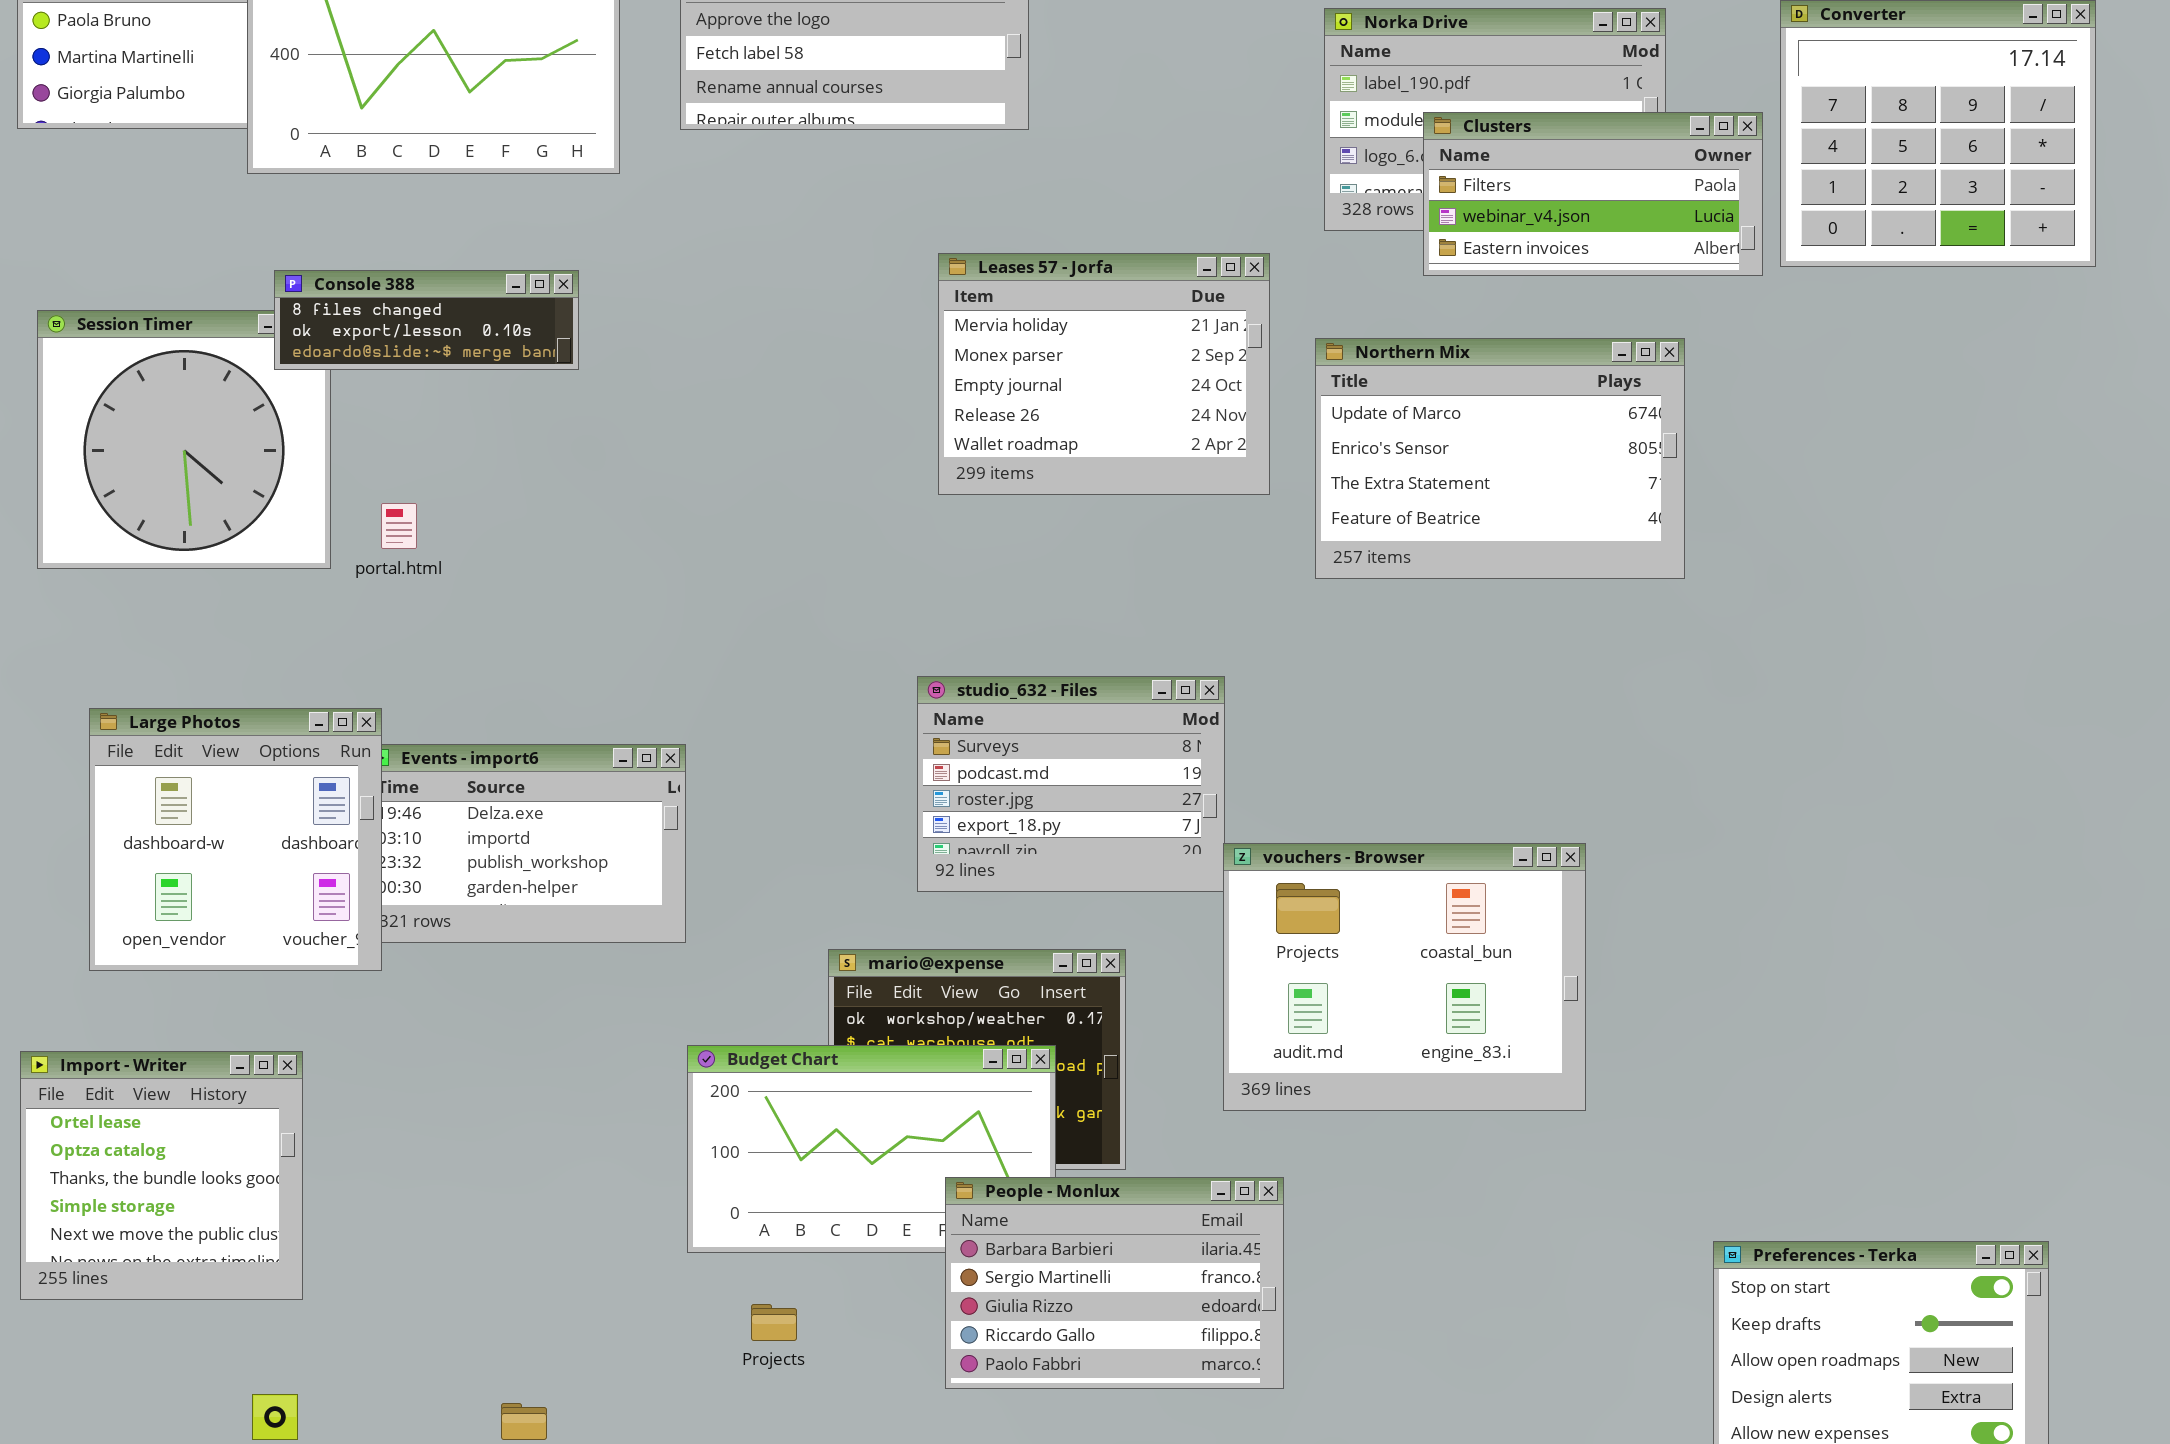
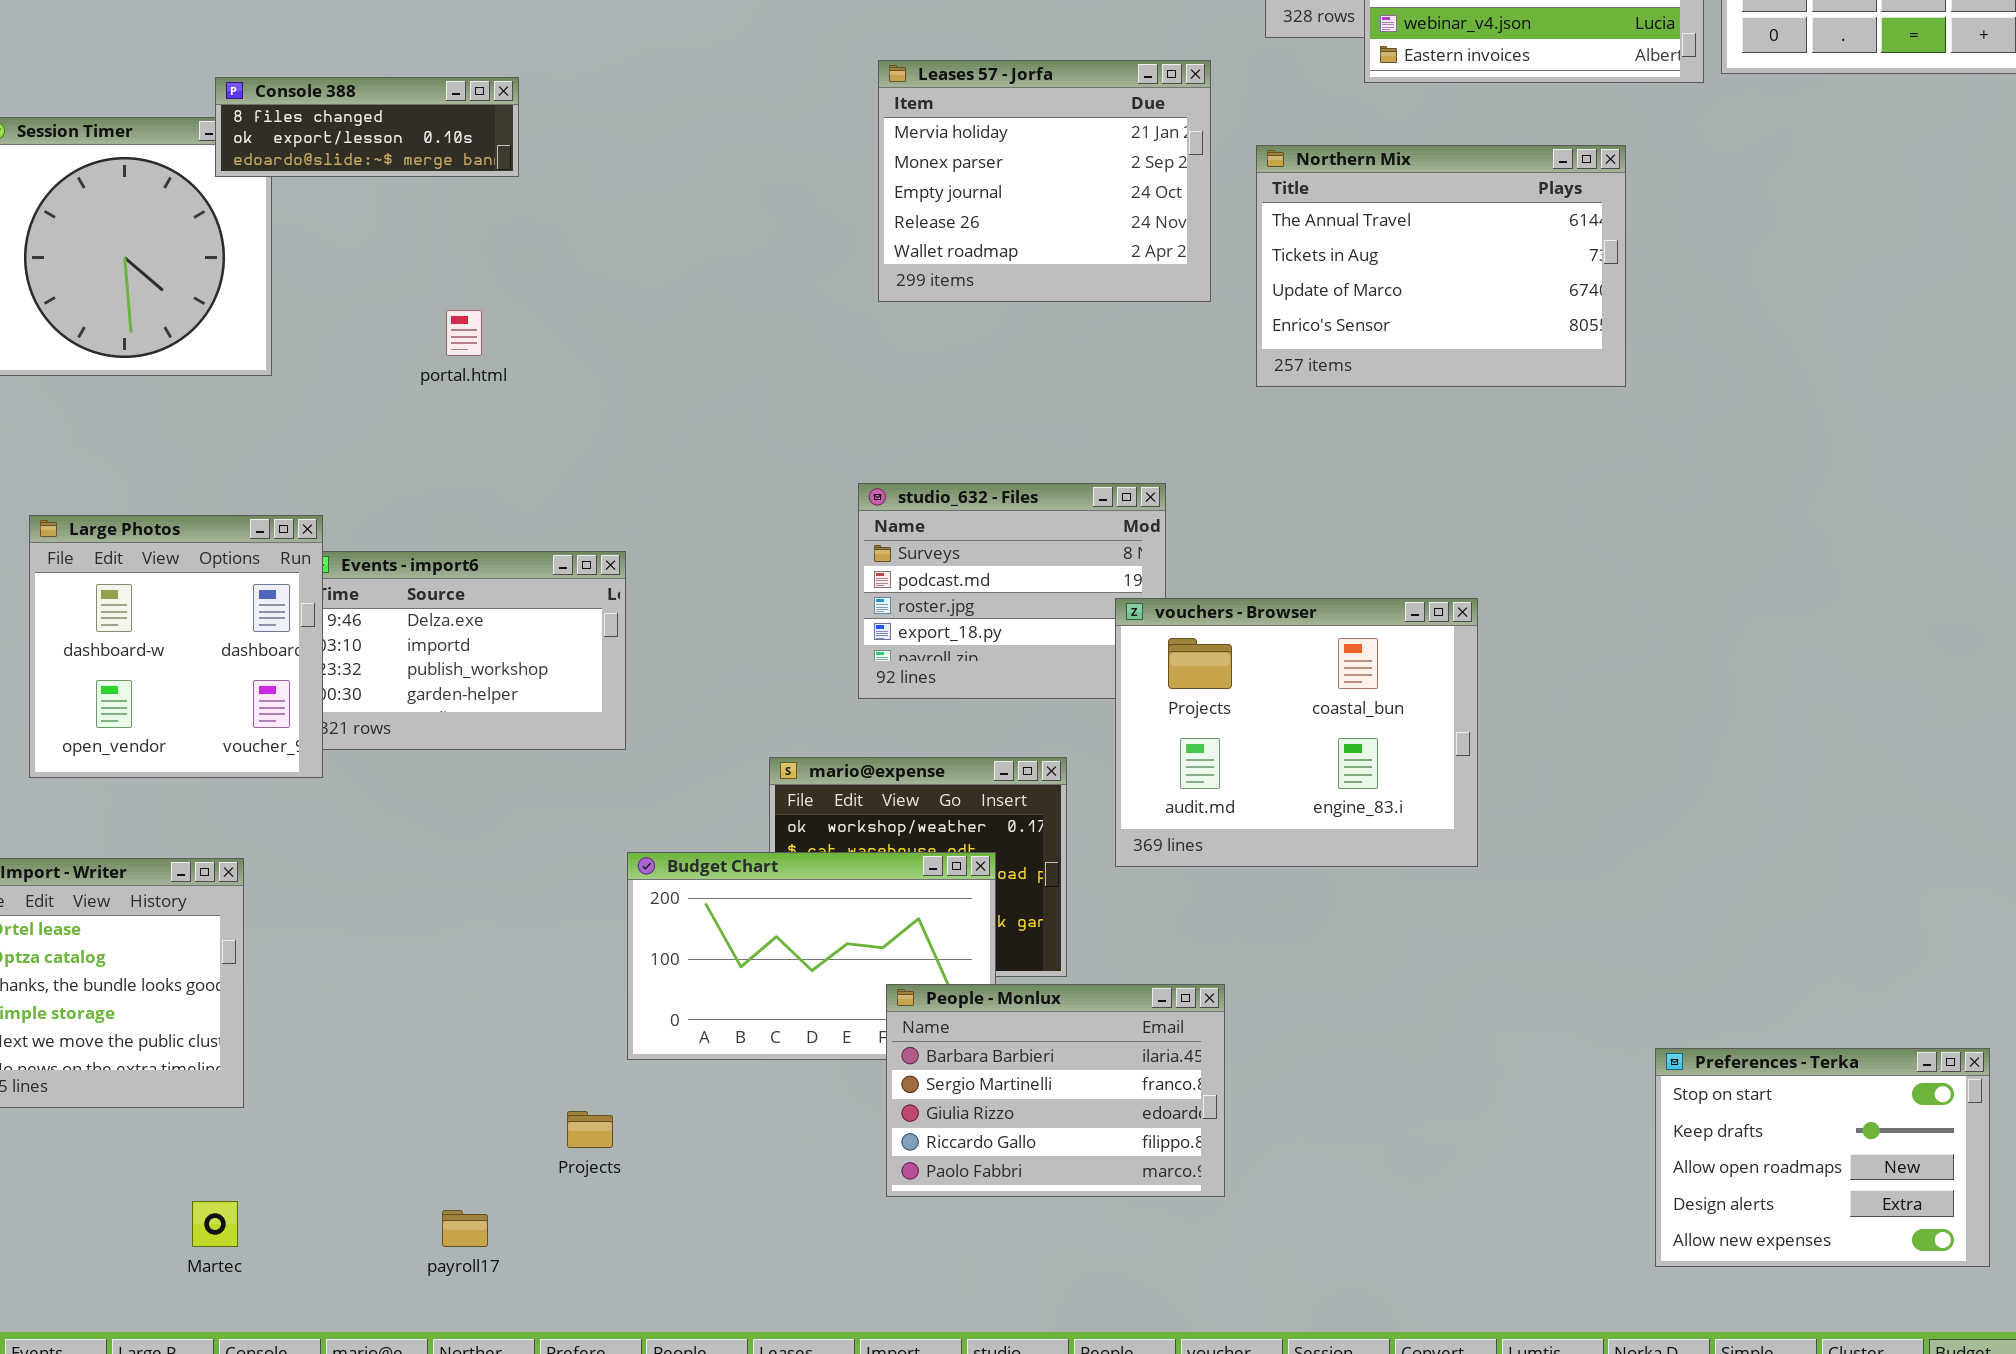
Northern Mix: [1315,338,1685,579] -> [1256,145,1626,387], scrolled up 2 rows
portal.html: [381,503,417,549] -> [446,310,482,356], moved
vouchers - Browser: [1223,843,1586,1111] -> [1115,598,1478,867], moved
Projects: [751,1304,797,1341] -> [567,1111,613,1148], moved

